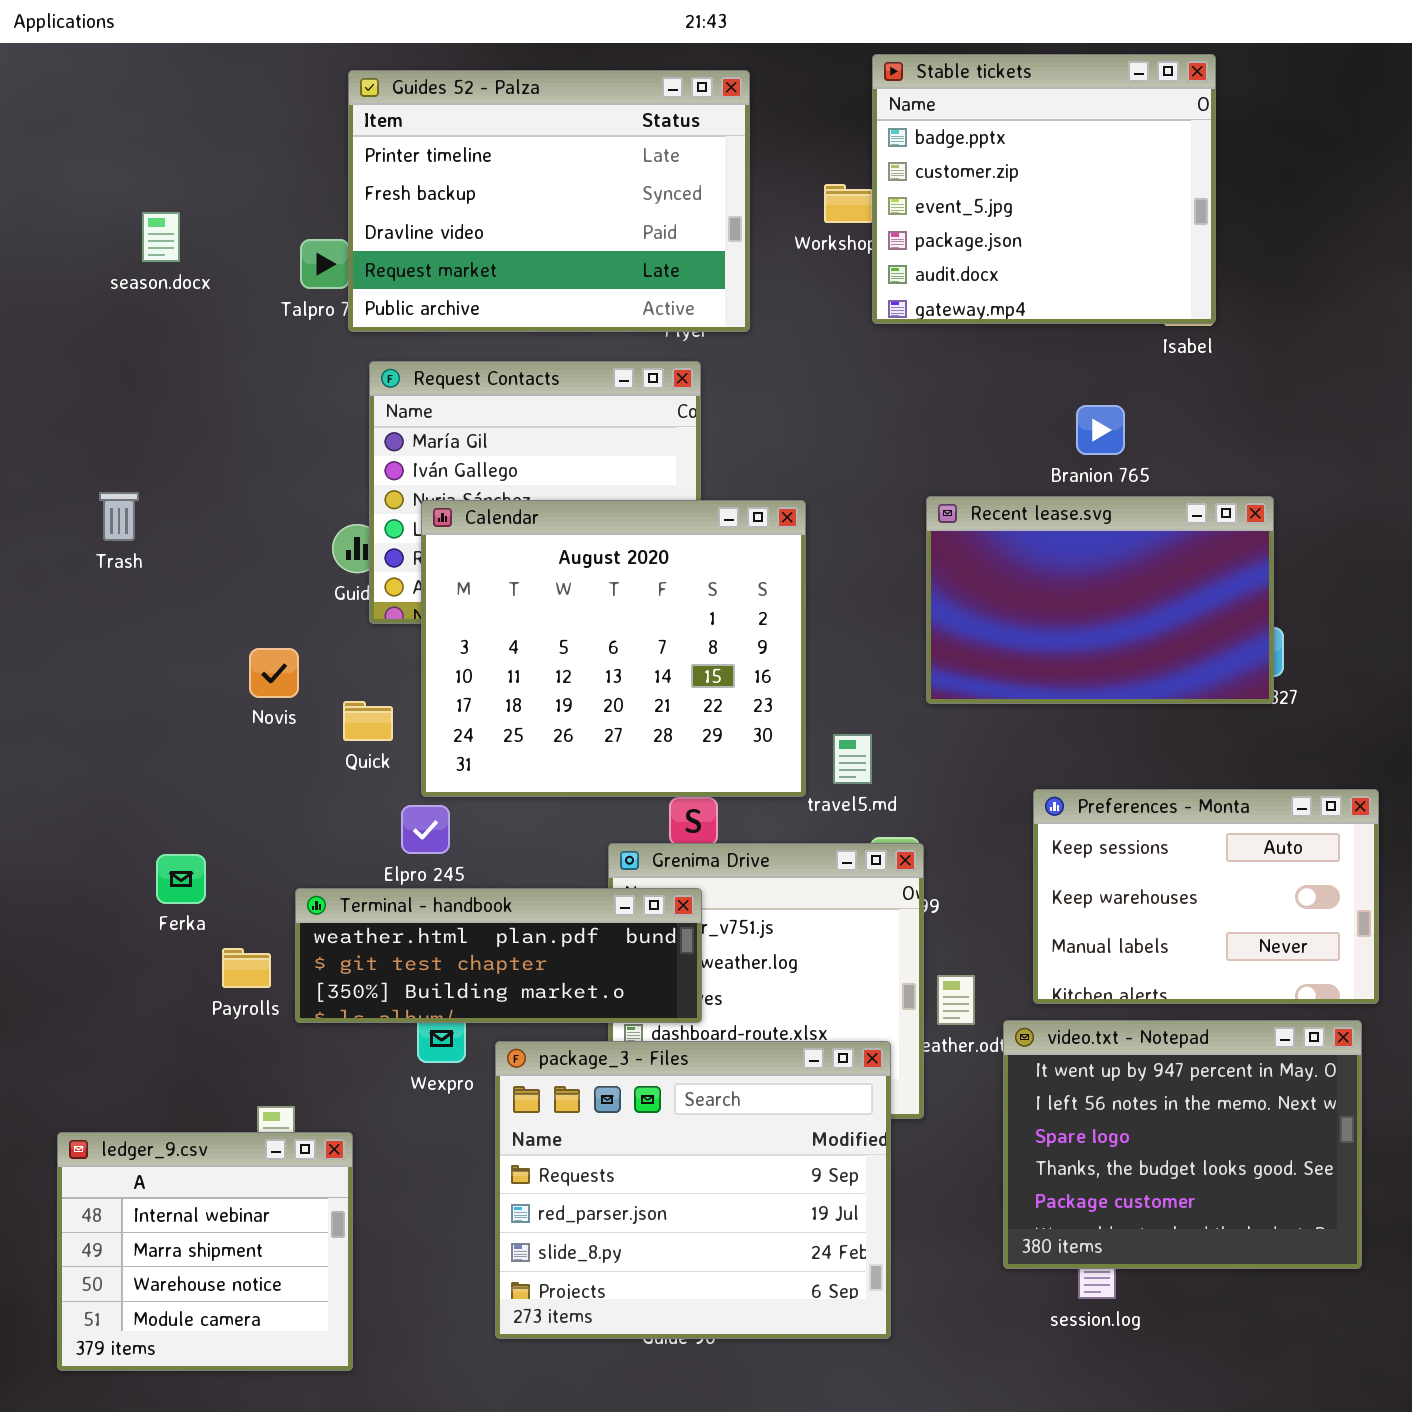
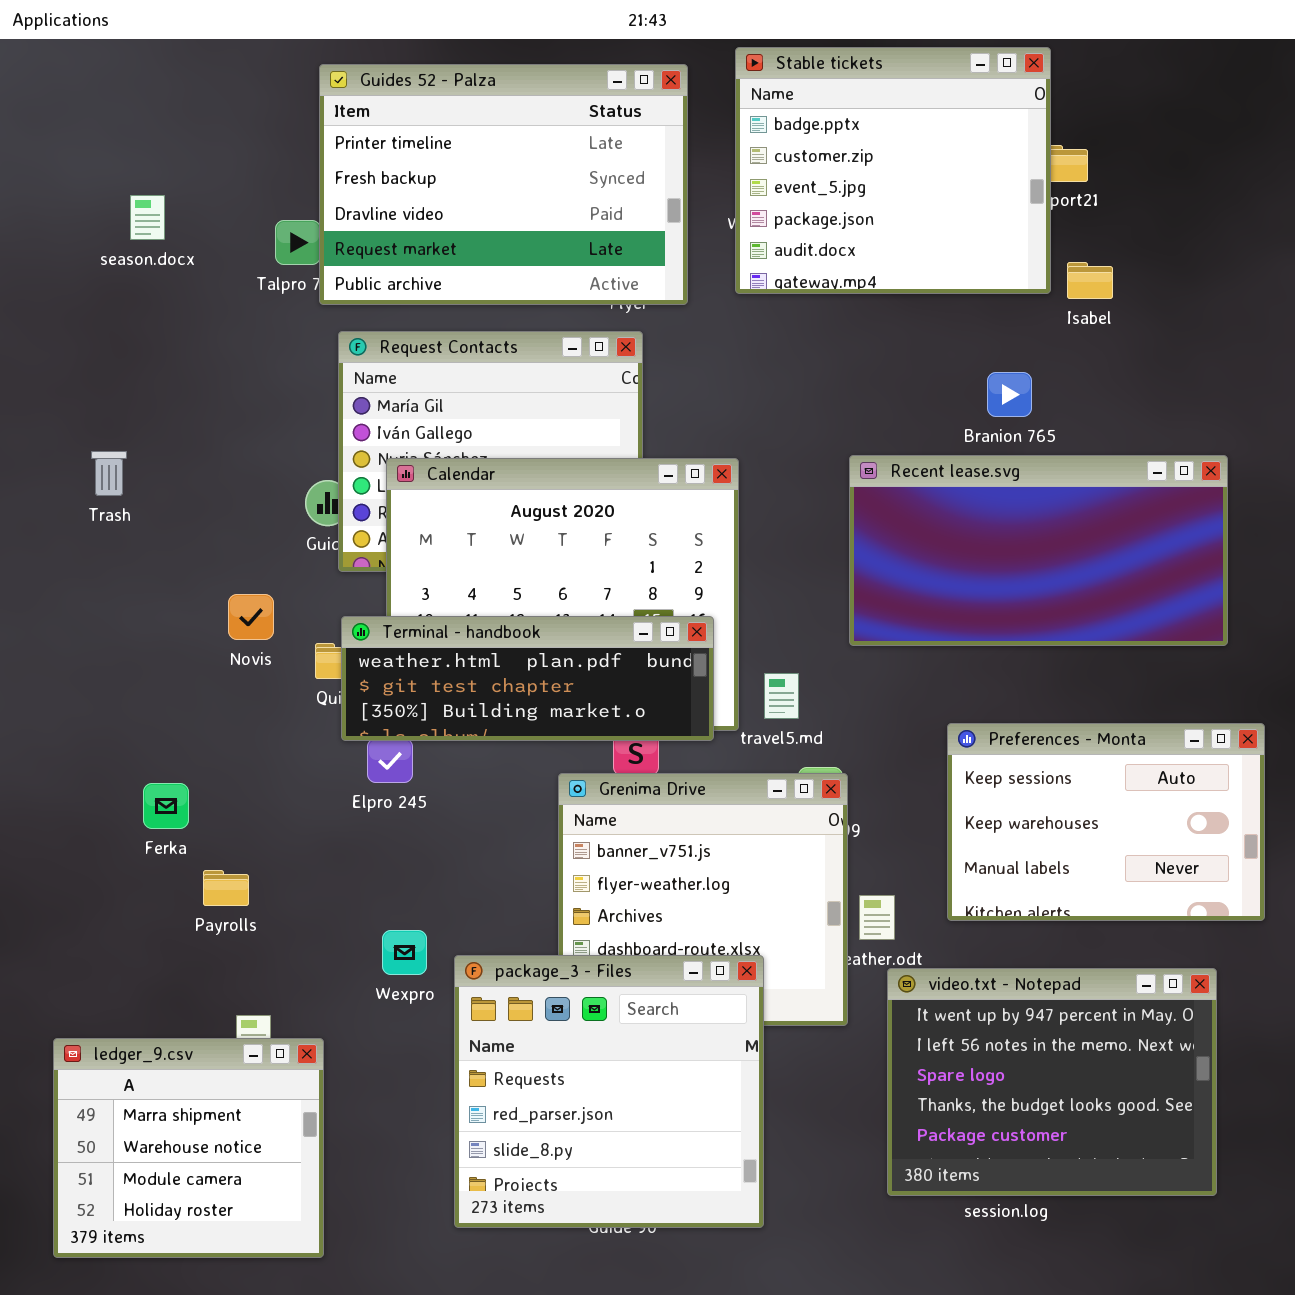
Stable tickets: [872,54,1216,324] -> [735,47,1051,294], moved
Recent lease.svg: [926,496,1274,704] -> [849,455,1228,646], resized
Terminal - handbook: [295,888,702,1023] -> [341,616,714,741], moved
video.txt - Notepad: [1003,1020,1362,1269] -> [887,968,1217,1196], moved
package_3 - Files: [495,1041,891,1339] -> [454,955,764,1228], resized
ledger_9.csv: [57,1132,353,1371] -> [53,1038,324,1258], scrolled down 1 row

